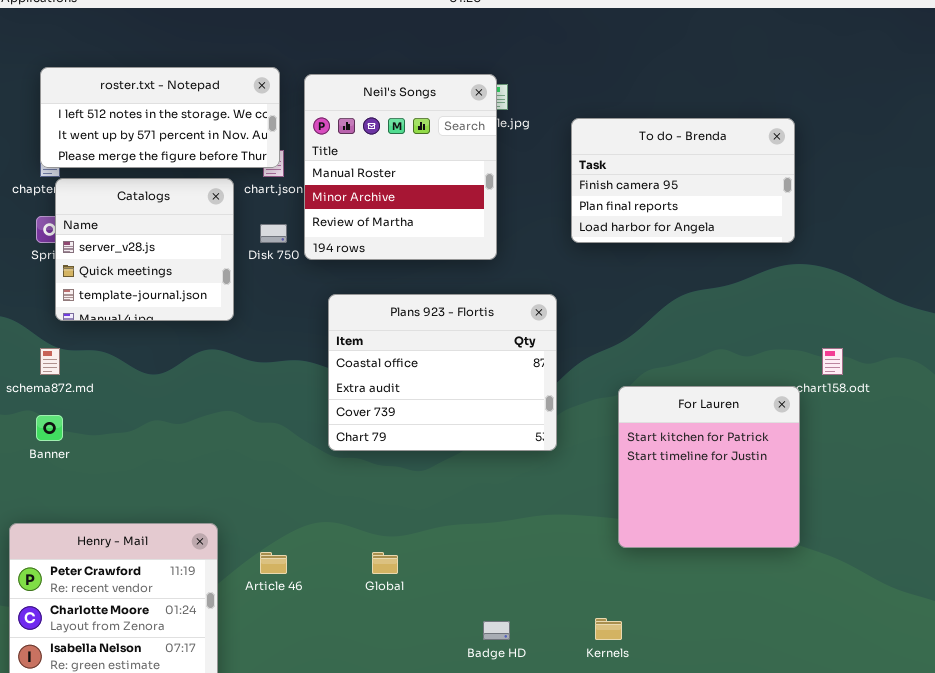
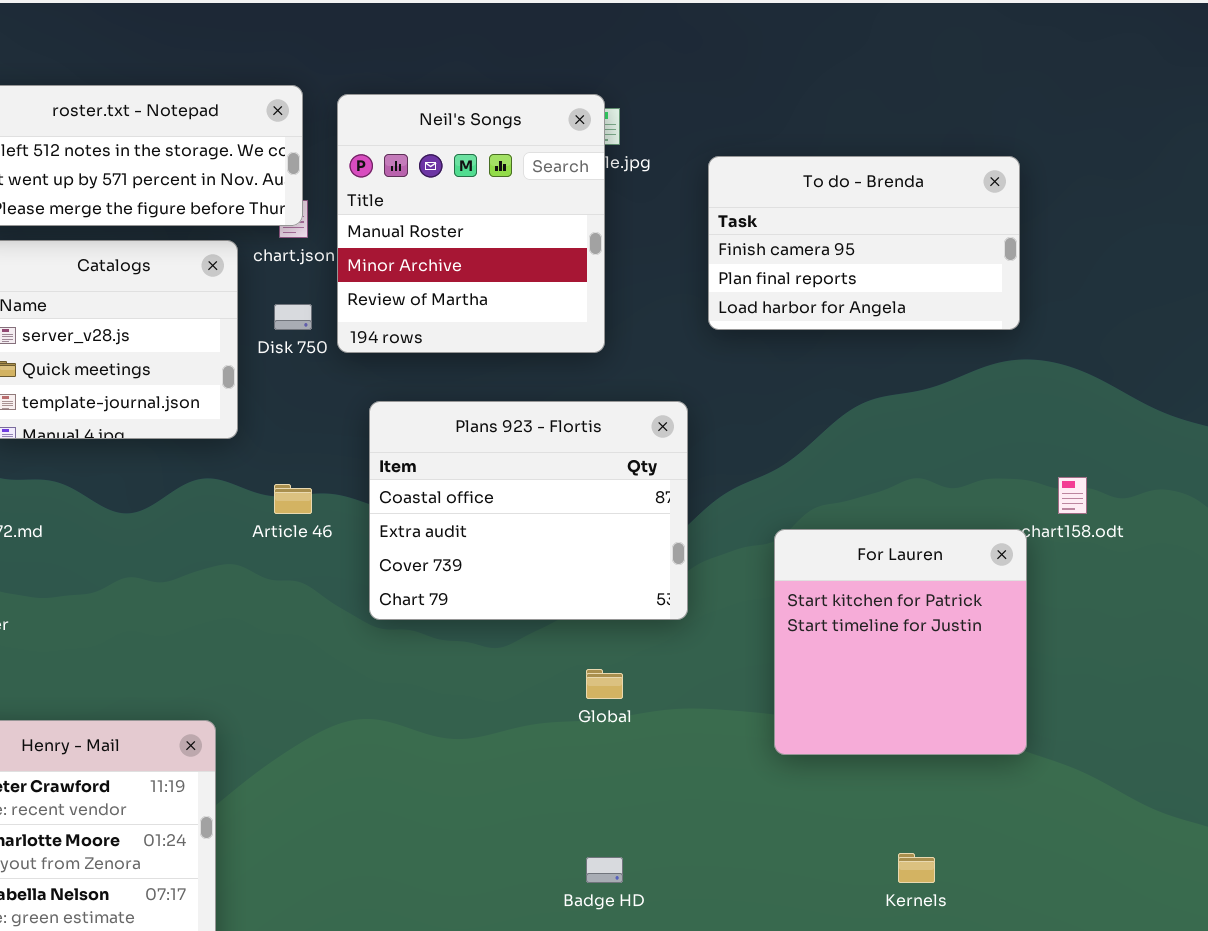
Article 46: [260,552,287,574] -> [274,484,312,514], moved
Global: [372,552,398,574] -> [586,669,623,699], moved
Kernels: [595,618,622,640] -> [898,853,935,883], moved

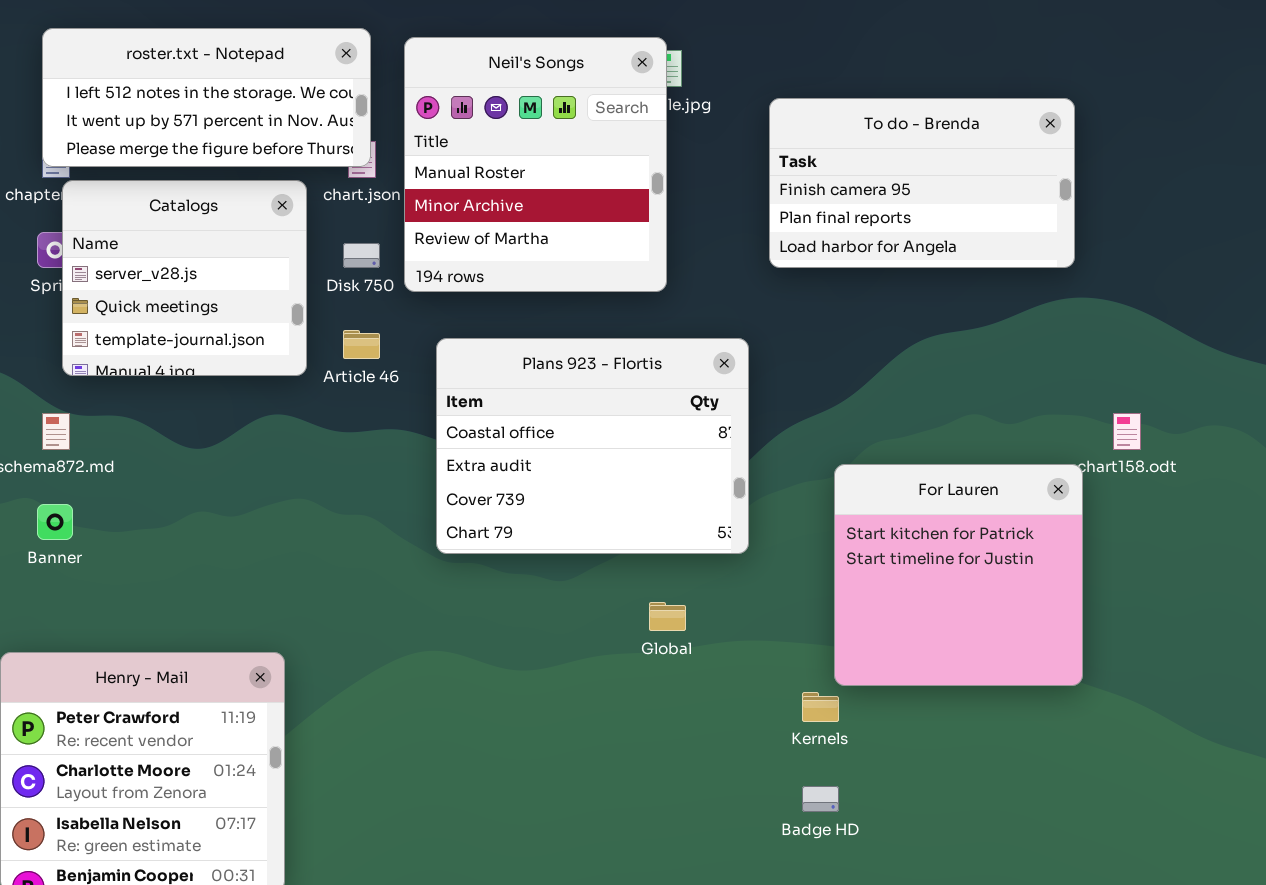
Article 46: [274,484,312,514] -> [343,330,380,359], moved
Kernels: [898,853,935,883] -> [802,692,839,722], moved
Badge HD: [586,857,623,883] -> [802,786,839,812], moved

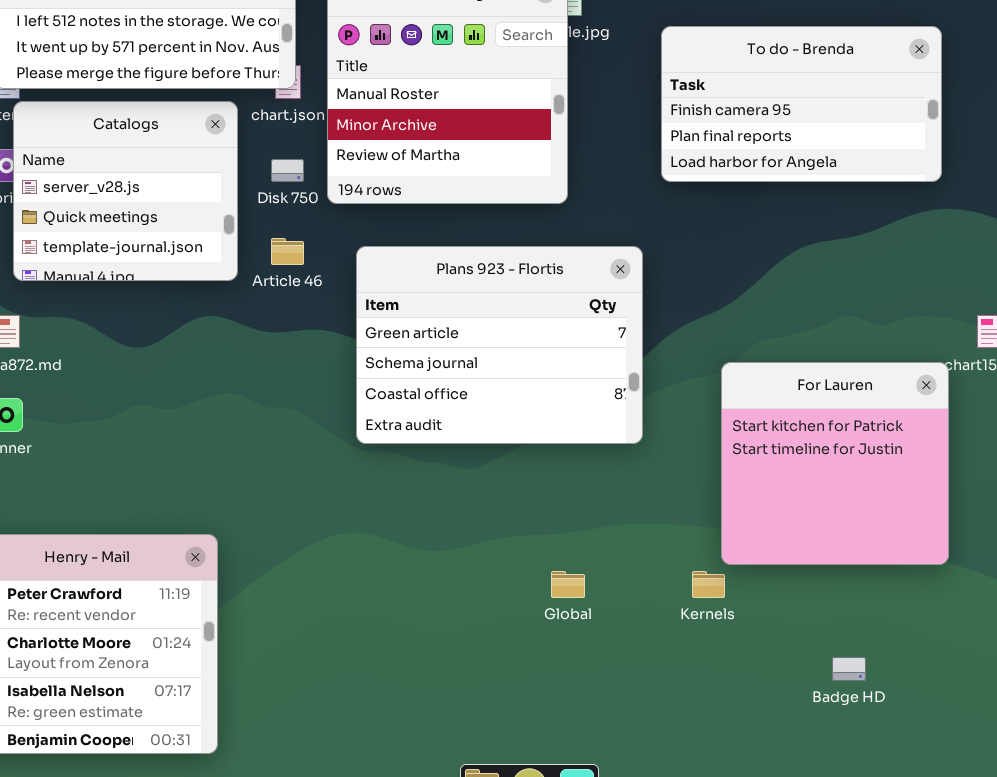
Plans 923 - Flortis: [436,338,749,554] -> [356,246,643,444], scrolled up 2 rows
Global: [649,602,686,631] -> [551,571,585,598], moved
Badge HD: [802,786,839,812] -> [832,657,866,681], moved

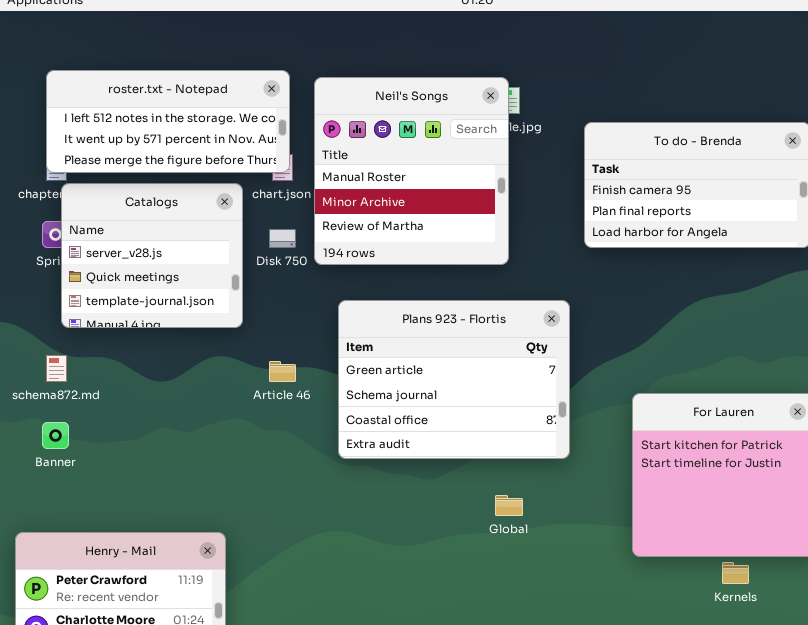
Article 46: [271,238,304,265] -> [269,361,296,382], moved
Global: [551,571,585,598] -> [495,495,523,516], moved
Kernels: [692,571,725,598] -> [722,562,749,584], moved

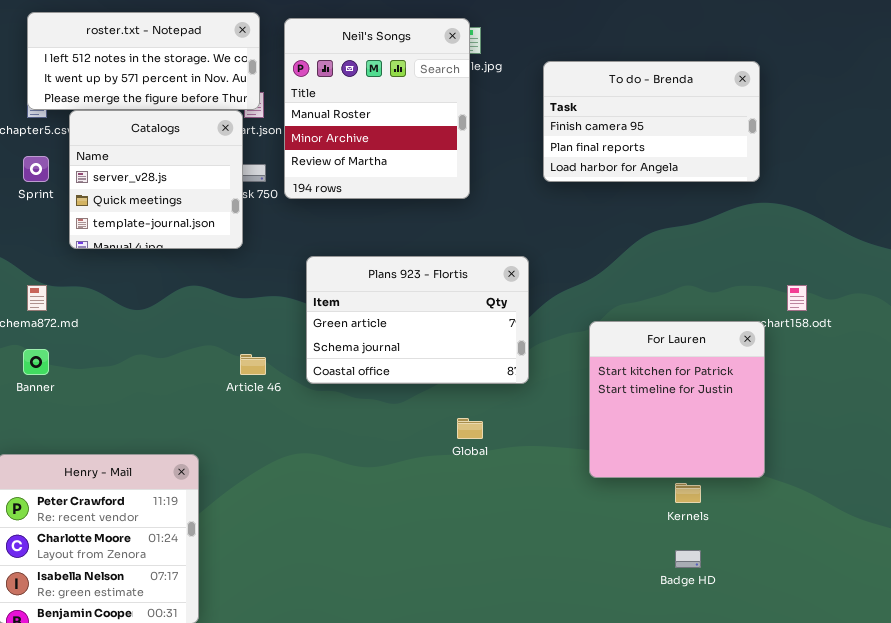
Catalogs: [61,183,243,328] -> [69,110,243,249], moved
Plans 923 - Flortis: [338,300,570,459] -> [306,256,529,384], resized
Article 46: [269,361,296,382] -> [240,354,266,375], moved

